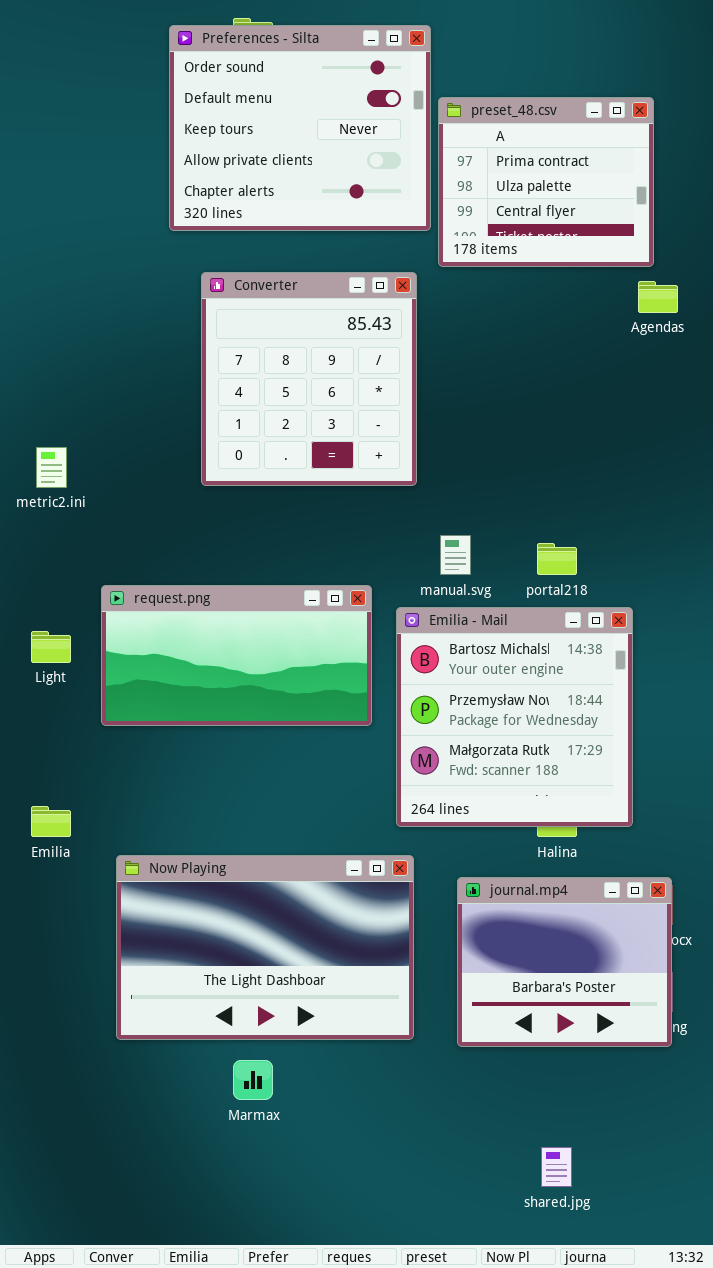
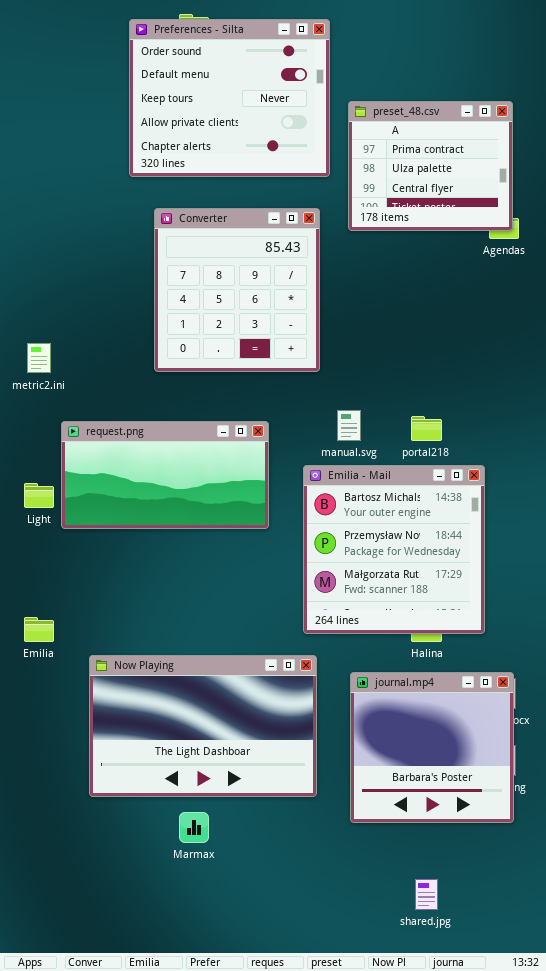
preset_48.csv: [438,97,654,267] -> [348,101,513,231], moved
request.png: [101,585,372,726] -> [61,421,269,529], moved
journal.mp4: [457,877,672,1047] -> [350,672,514,823], resized

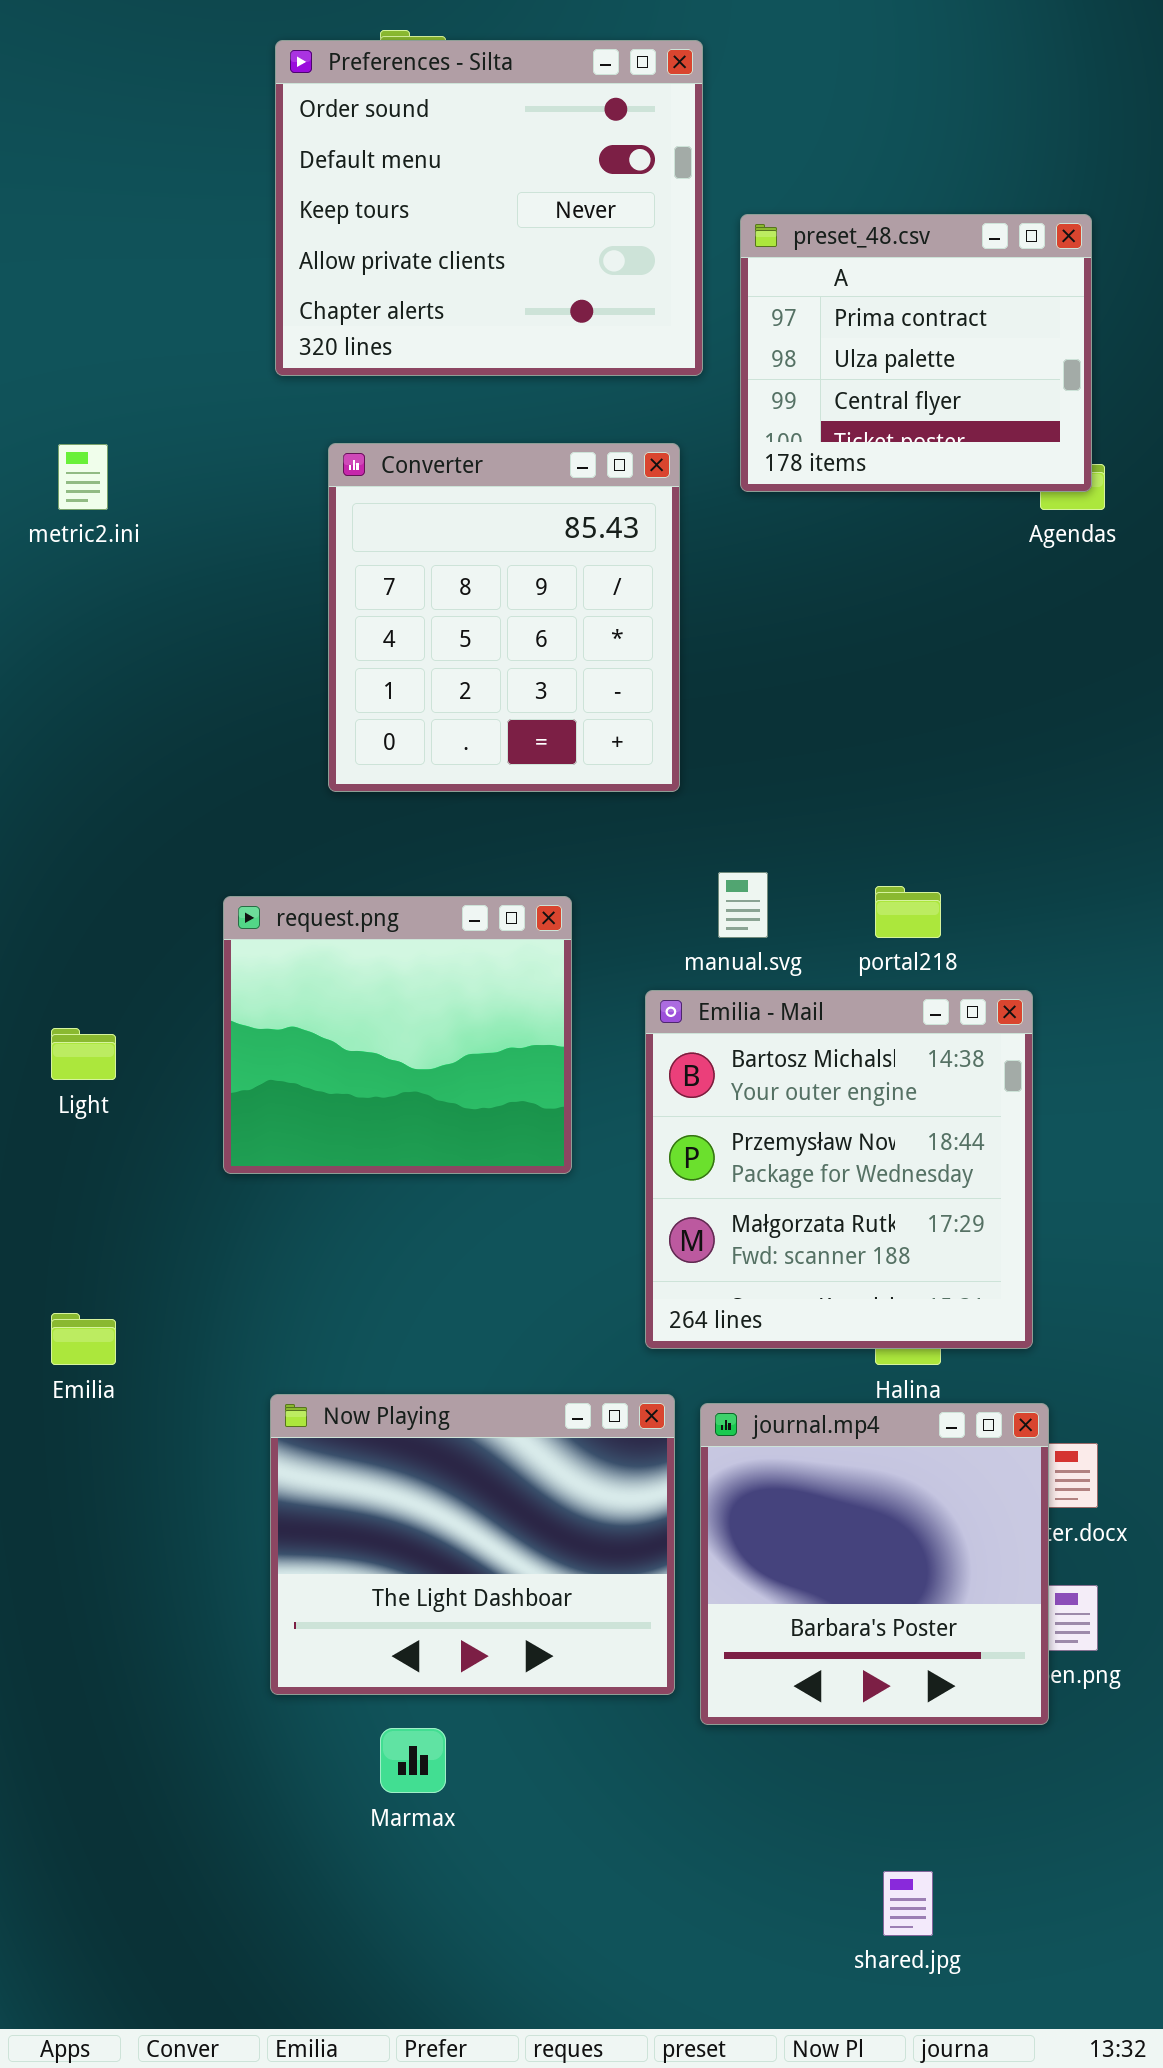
metric2.ini: [27,343,51,373] -> [58,444,108,510], moved
request.png: [61,421,269,529] -> [223,896,572,1174], resized
Now Playing: [89,655,317,797] -> [270,1394,675,1695], resized
journal.mp4: [350,672,514,823] -> [700,1403,1049,1725], moved

